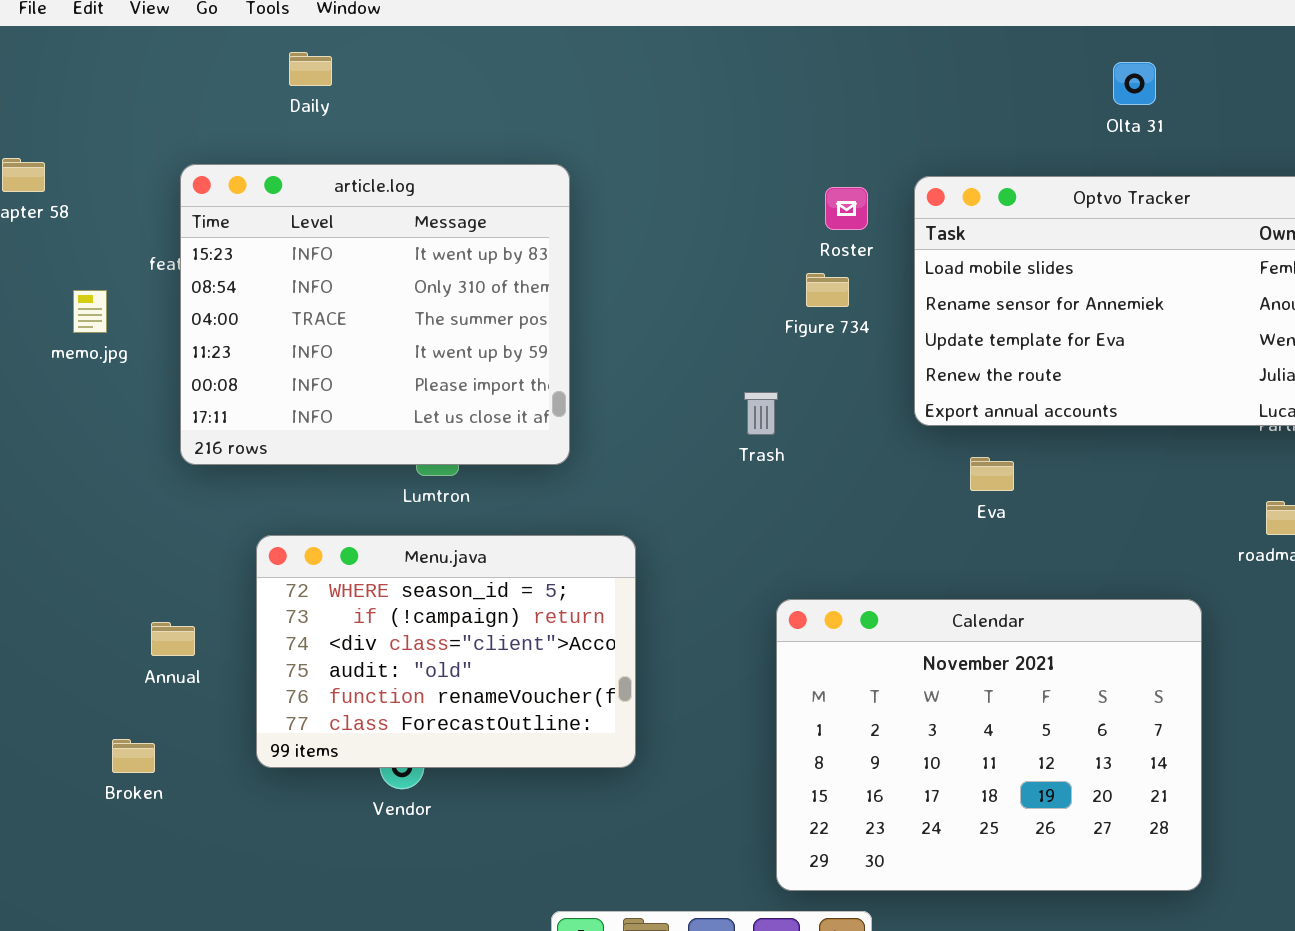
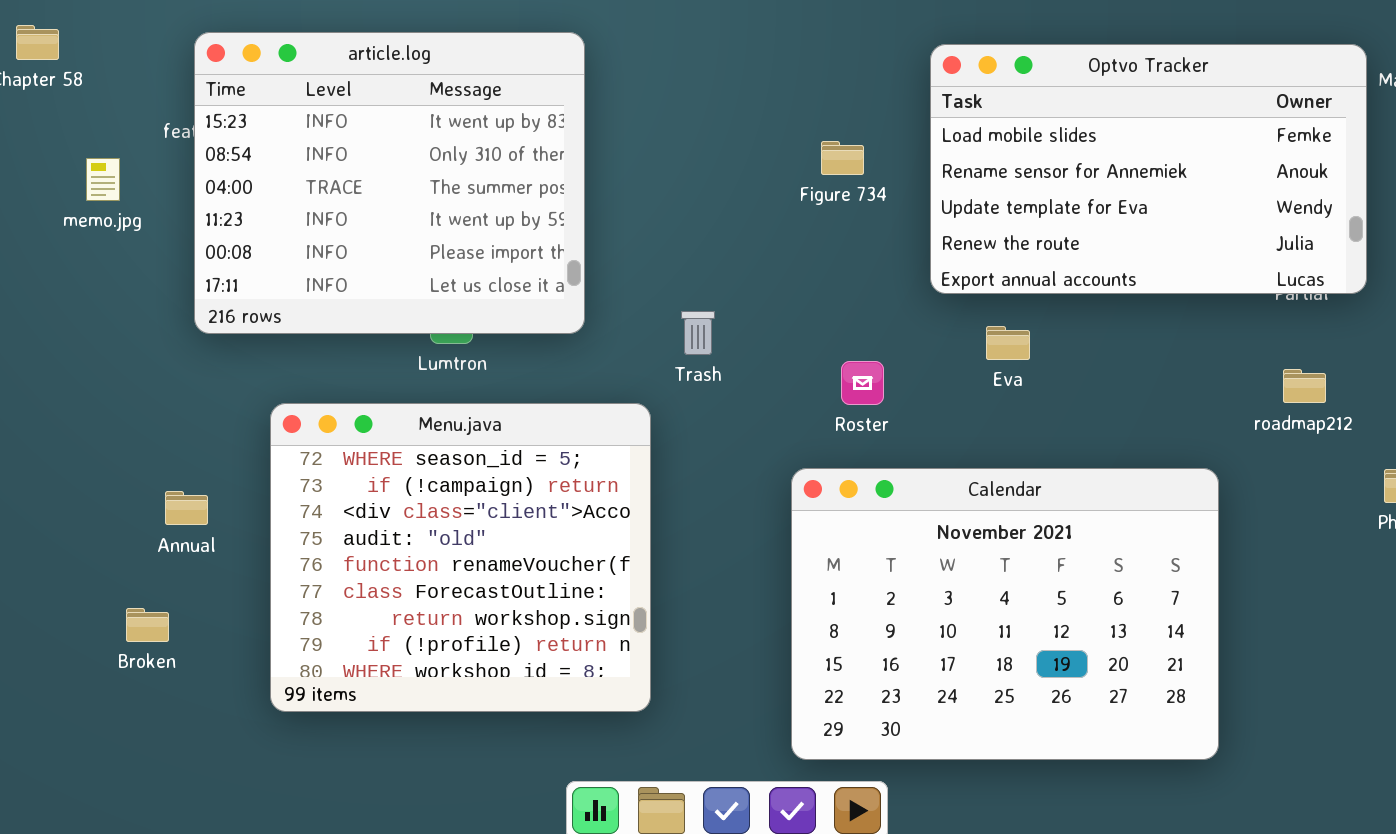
Roster: [825,187,868,230] -> [841,361,884,405], moved
Trash: [744,392,778,435] -> [681,311,715,355], moved
Menu.java: [256,535,636,768] -> [270,403,651,712], resized

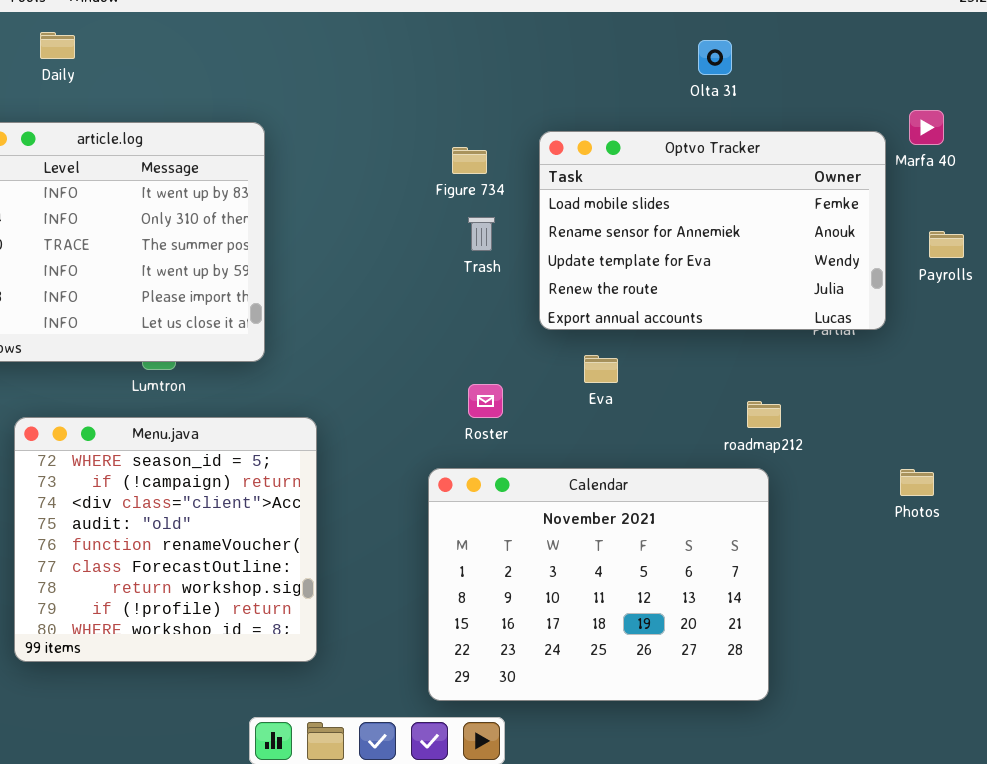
Figure 734: [821,141,864,175] -> [452,147,487,174], moved
Trash: [681,311,715,355] -> [468,217,495,251], moved
roadmap212: [1283,369,1326,403] -> [747,401,781,428], moved

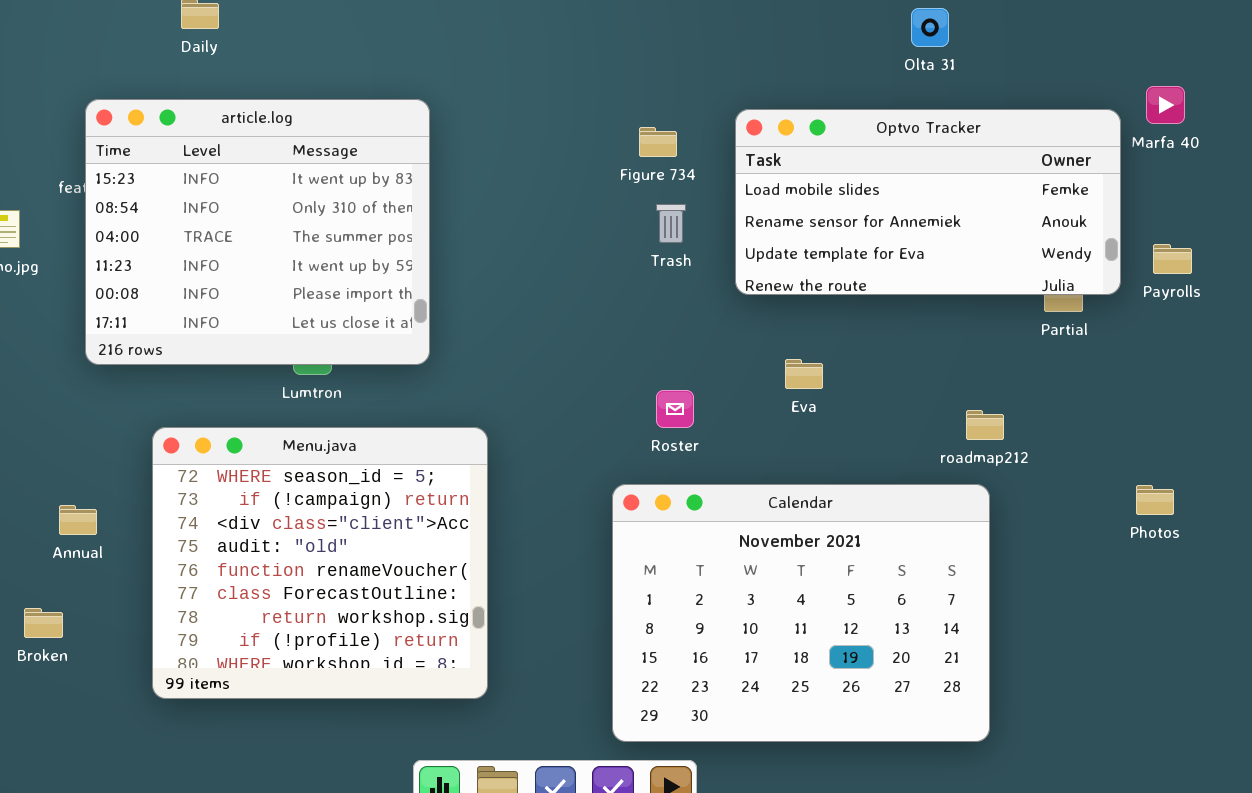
Optvo Tracker: [539,131,886,330] -> [735,109,1121,295], resized
Payrolls: [929,231,964,258] -> [1153,244,1192,274], moved

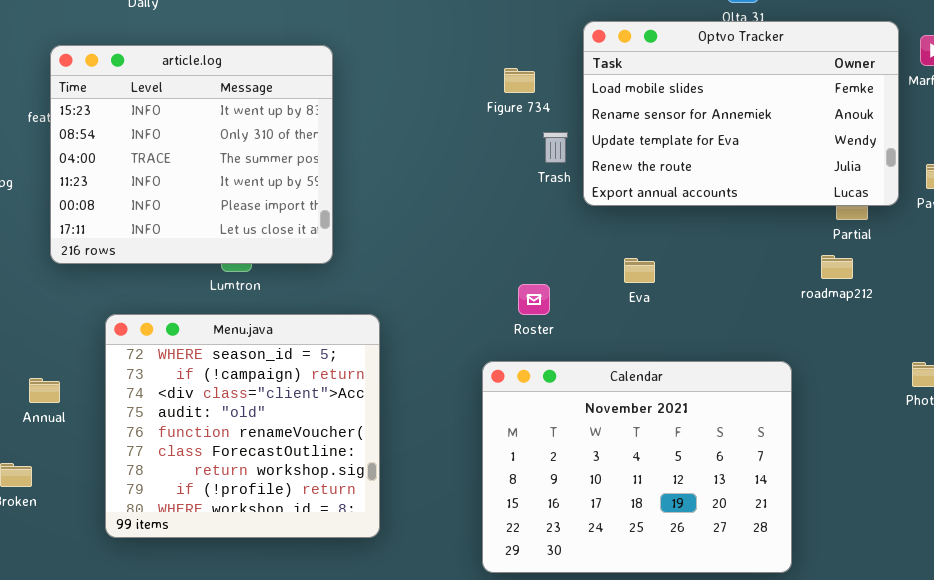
Optvo Tracker: [735,109,1121,295] -> [583,21,899,206], resized
Trash: [656,204,686,243] -> [543,132,568,163], moved
roadmap212: [966,410,1004,440] -> [821,255,853,279], moved

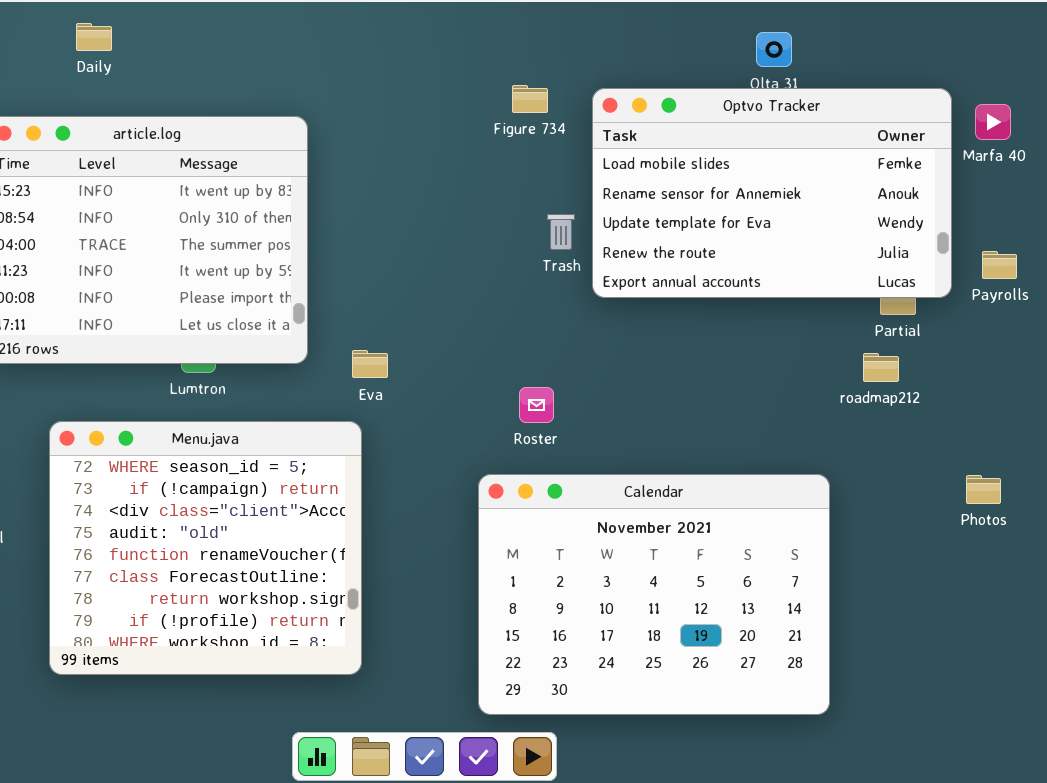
Figure 734: [504,68,535,93] -> [512,85,548,113], moved
Eva: [624,258,655,283] -> [352,350,388,378], moved

